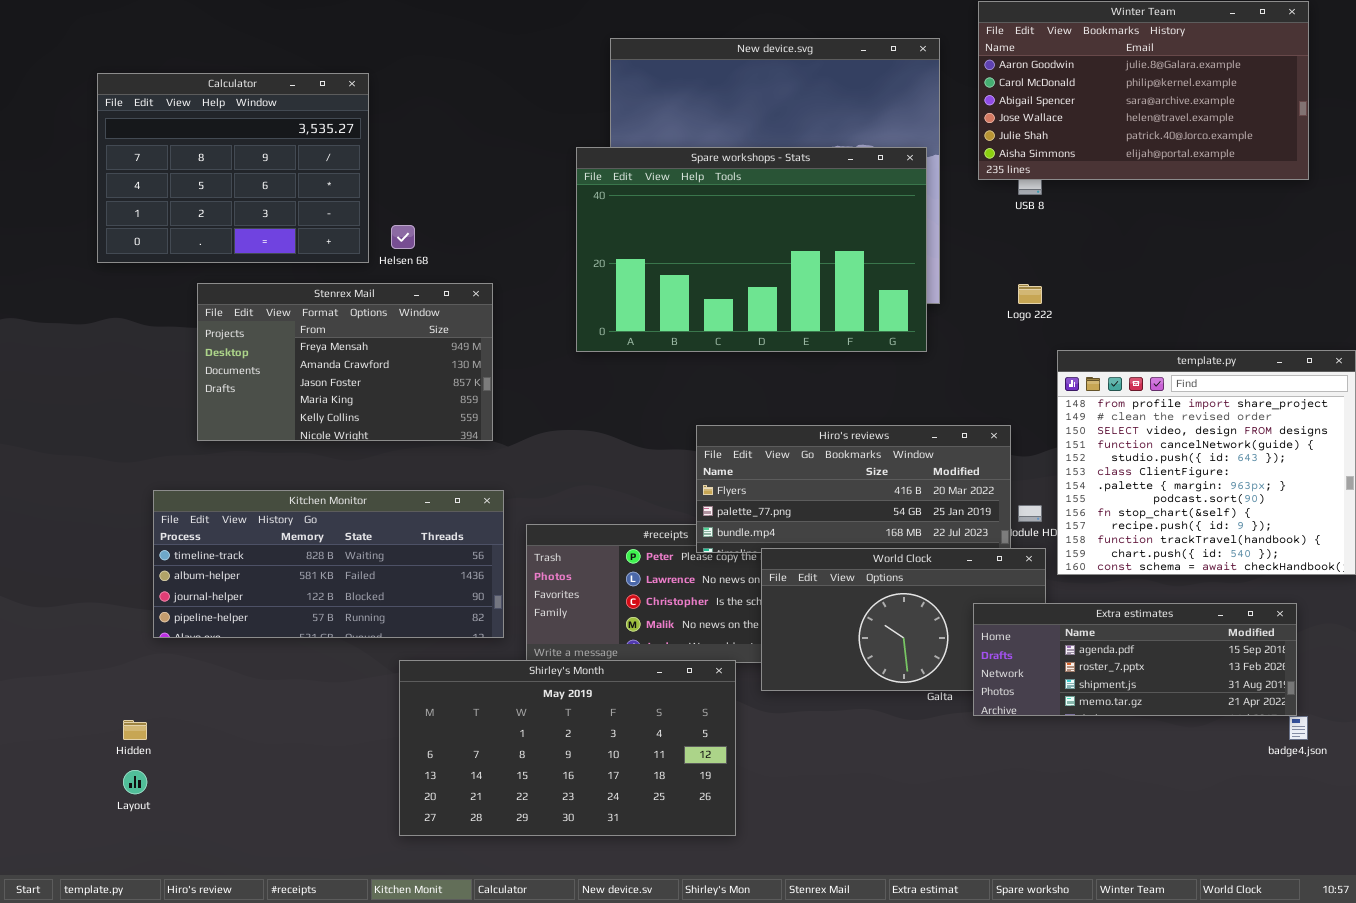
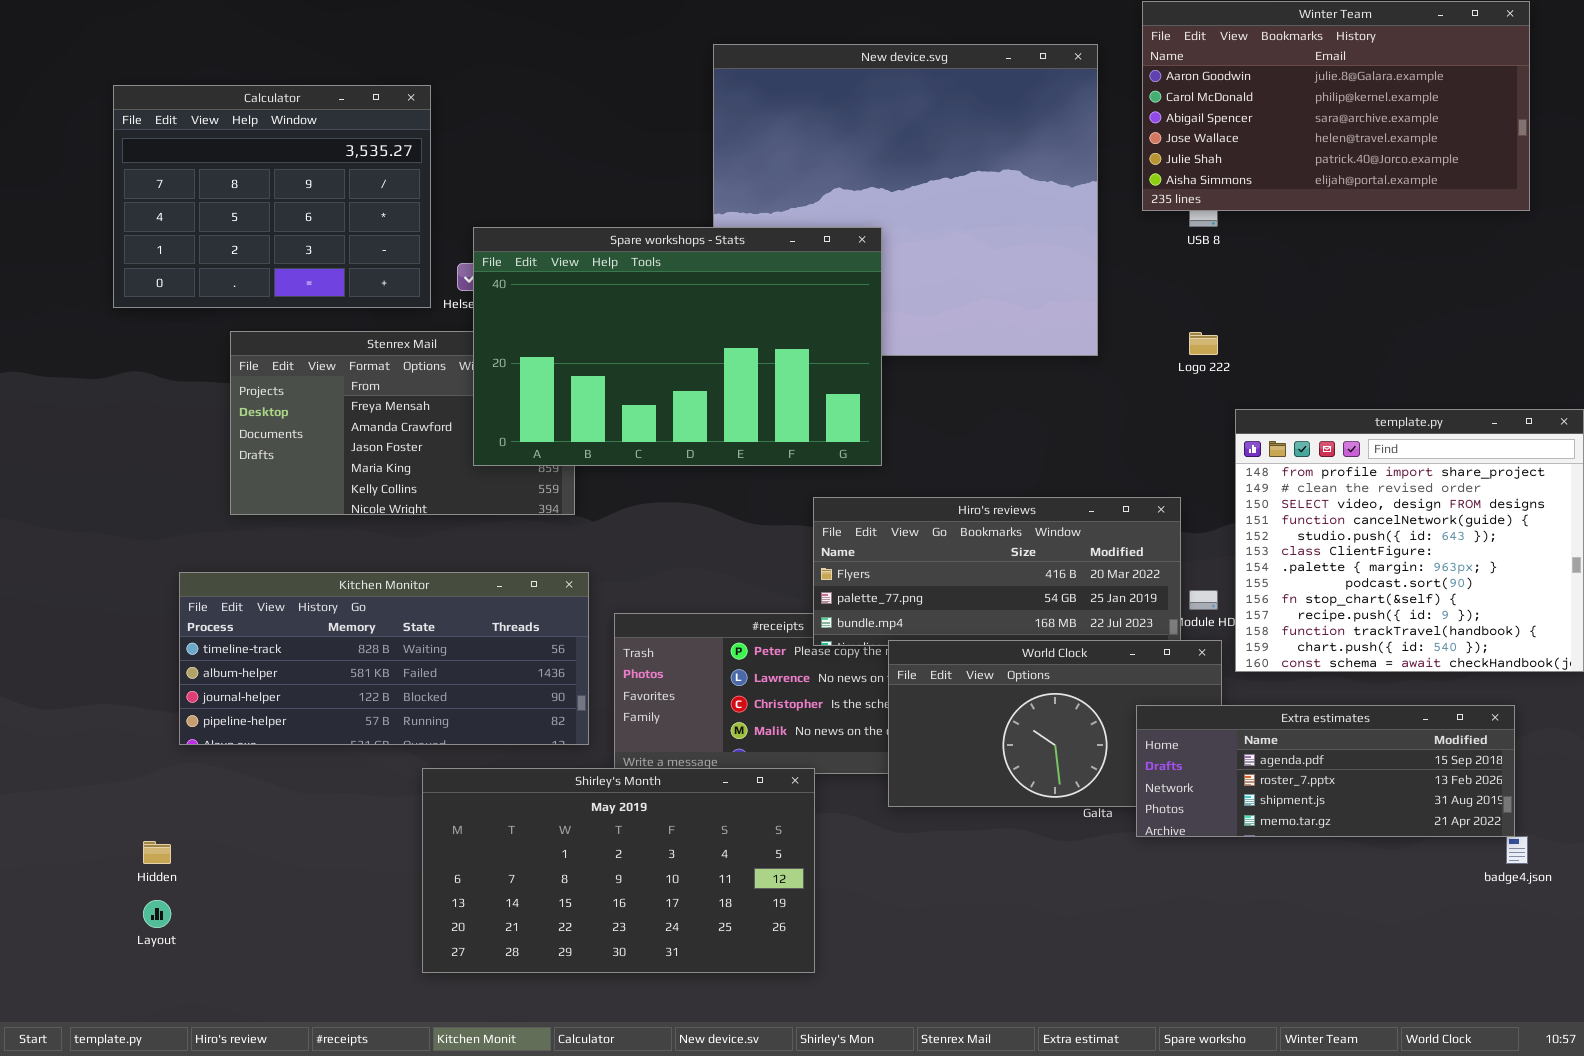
Spare workshops - Stats: [576,147,927,352] -> [473,227,882,466], moved
Shirley's Month: [399,660,736,836] -> [422,768,815,973], moved

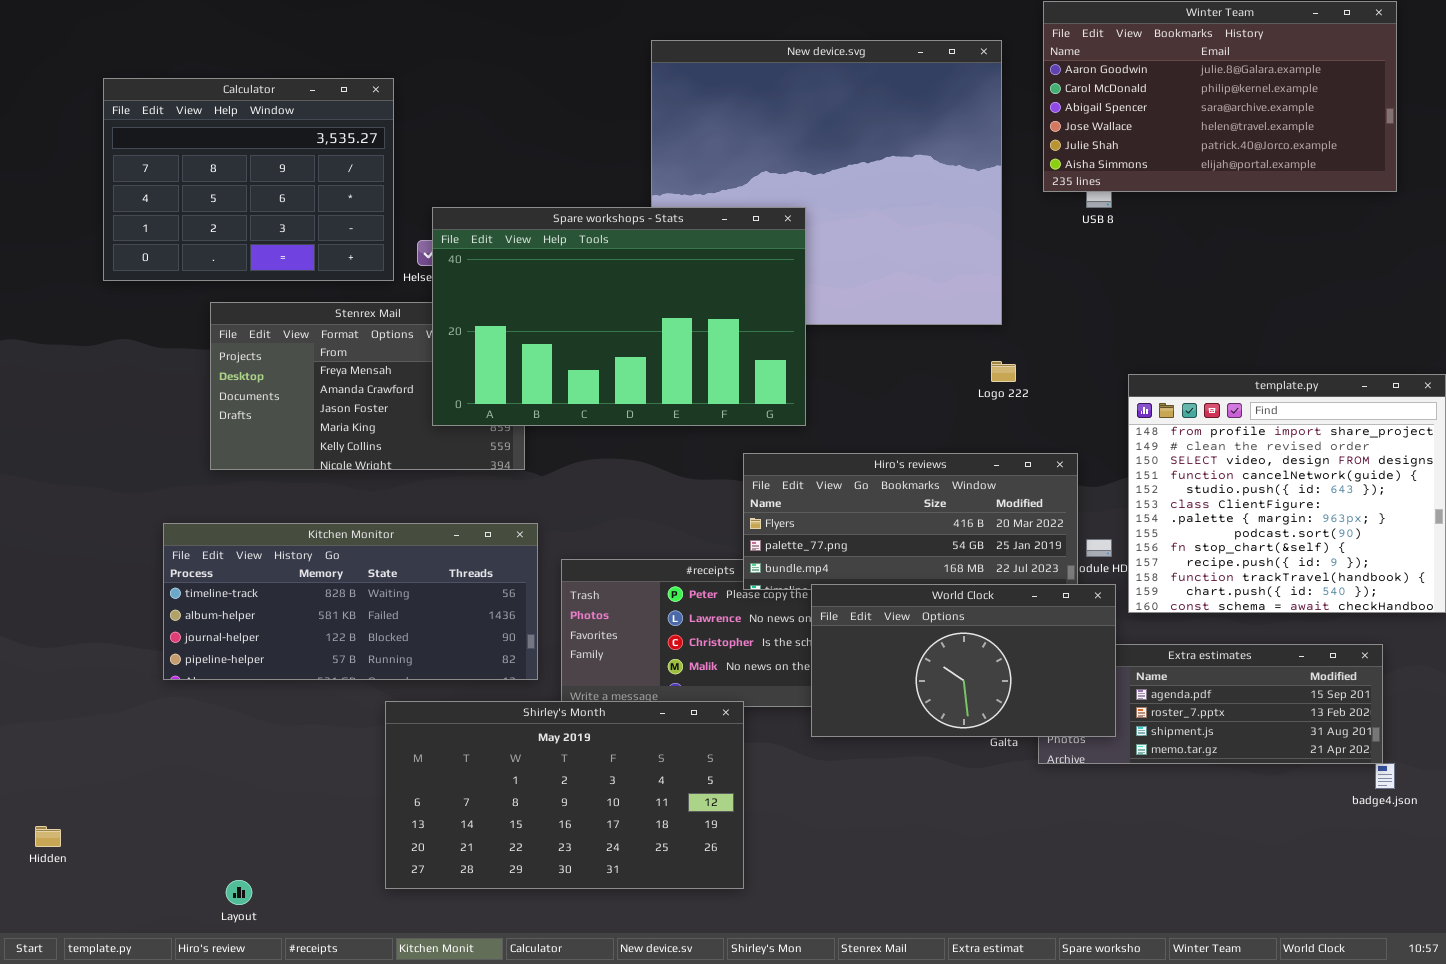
Logo 222: [1189,332,1218,355] -> [991,361,1016,382], moved
World Clock: [888,640,1222,807] -> [811,584,1116,737], raised
Hidden: [143,841,171,864] -> [35,826,61,847], moved
Layout: [143,900,171,928] -> [226,880,252,905], moved

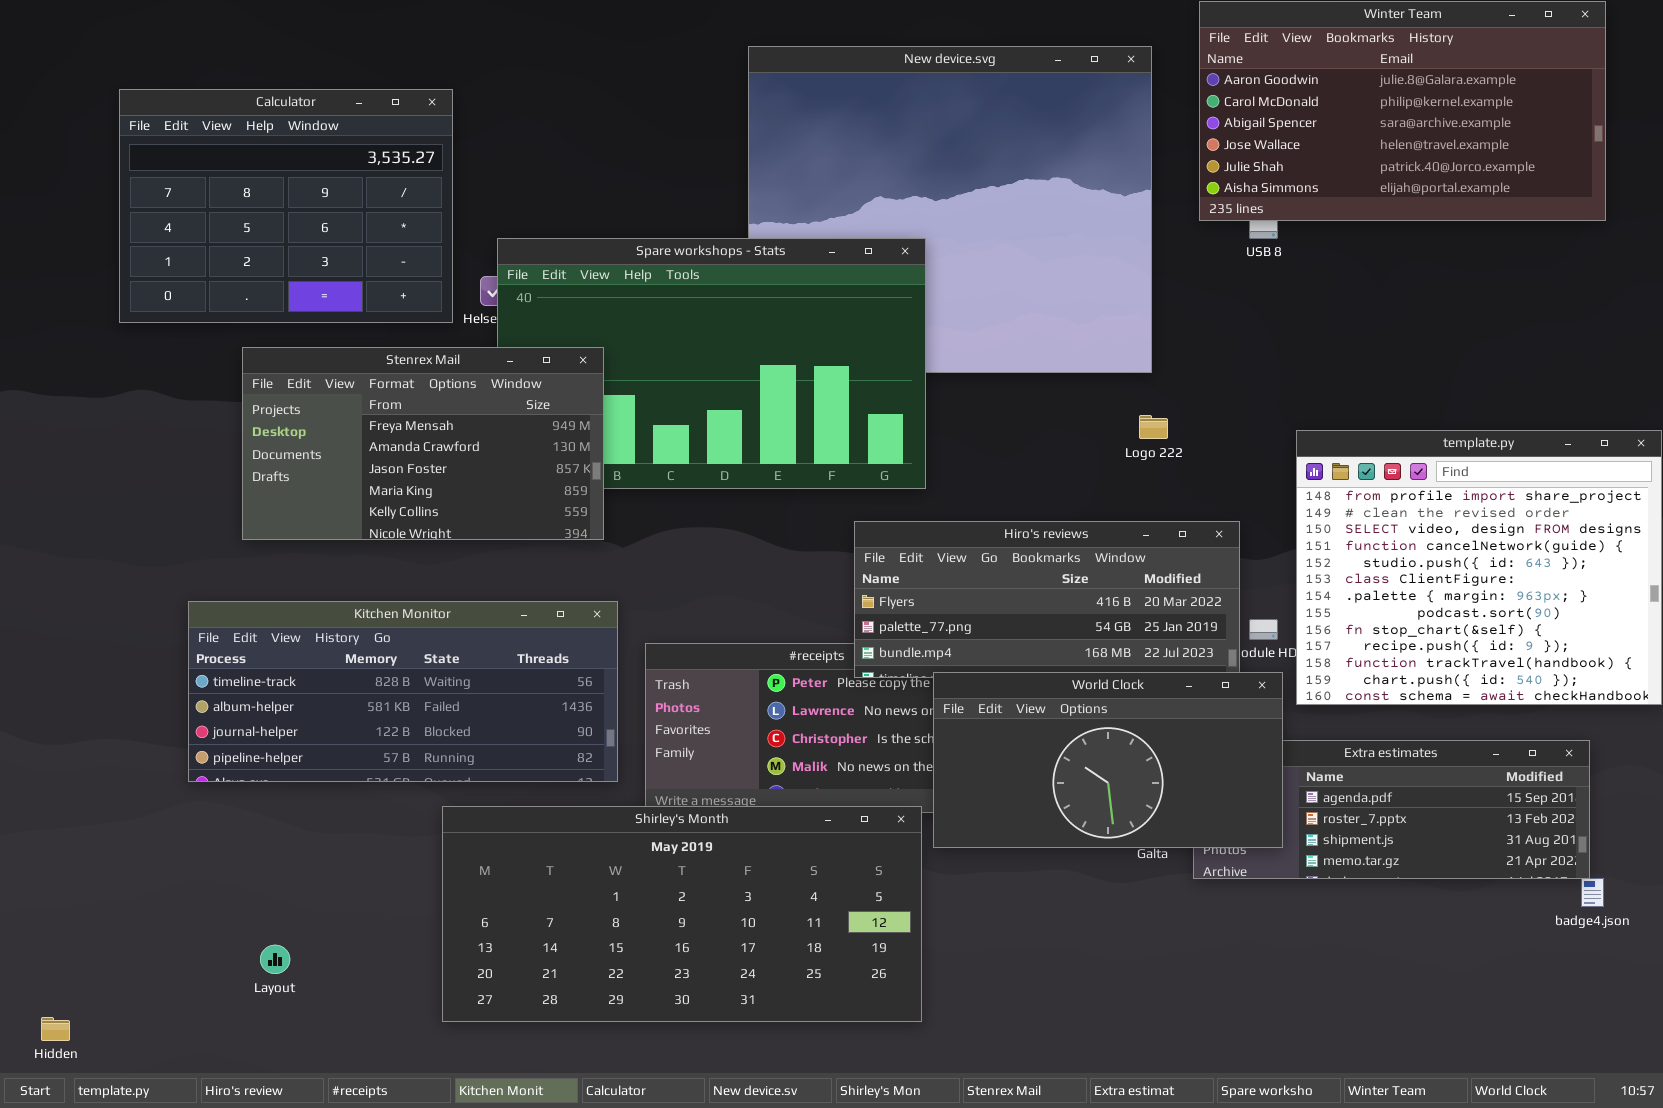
Stenrex Mail: [210,302,525,470] -> [242,347,604,540], raised
Shirley's Month: [385,701,744,889] -> [442,806,922,1022], resized
Hidden: [35,826,61,847] -> [41,1017,70,1041], moved
Layout: [226,880,252,905] -> [260,945,290,974], moved

